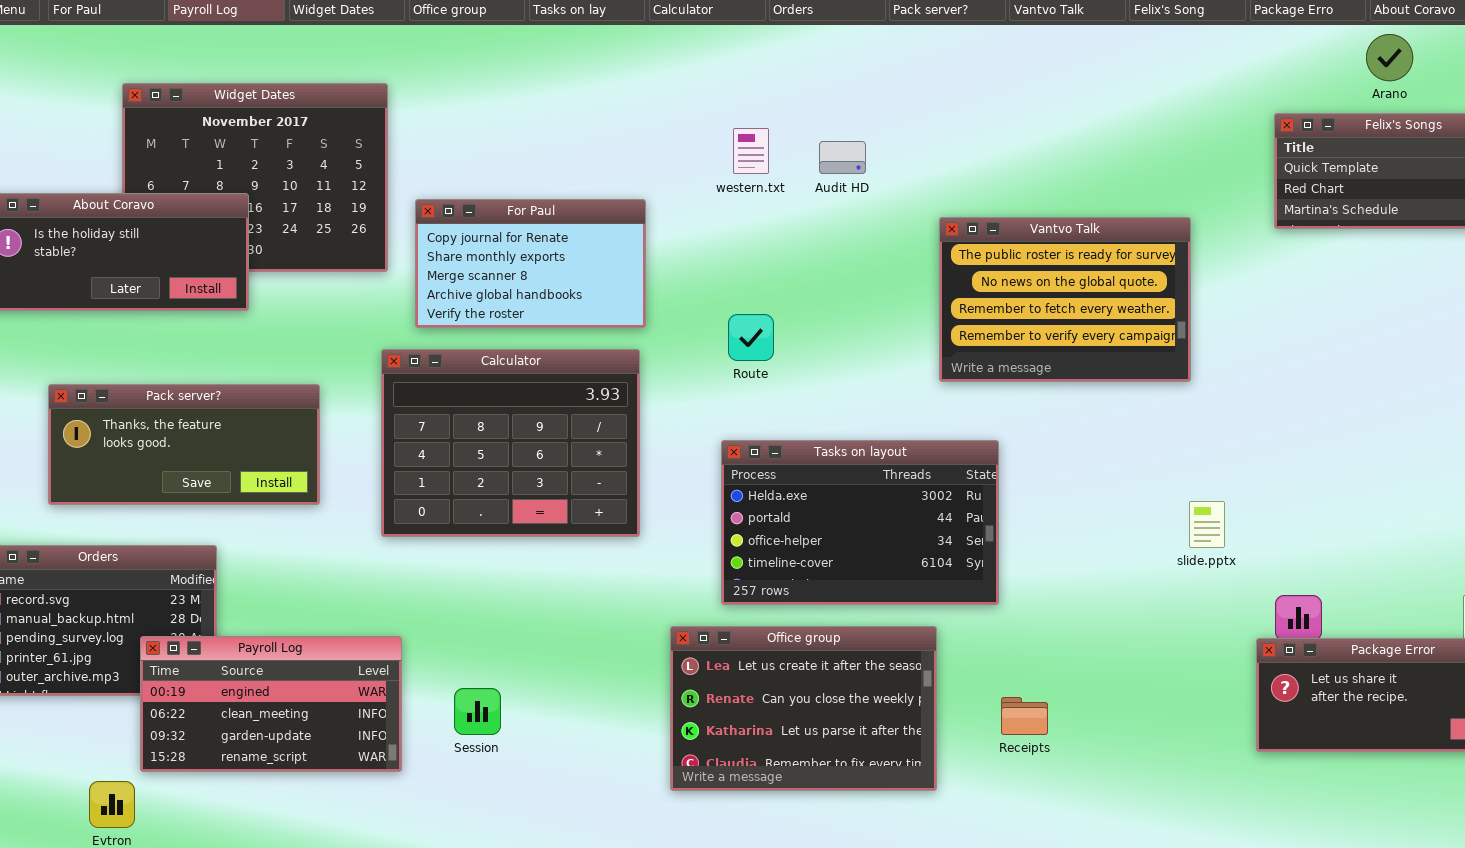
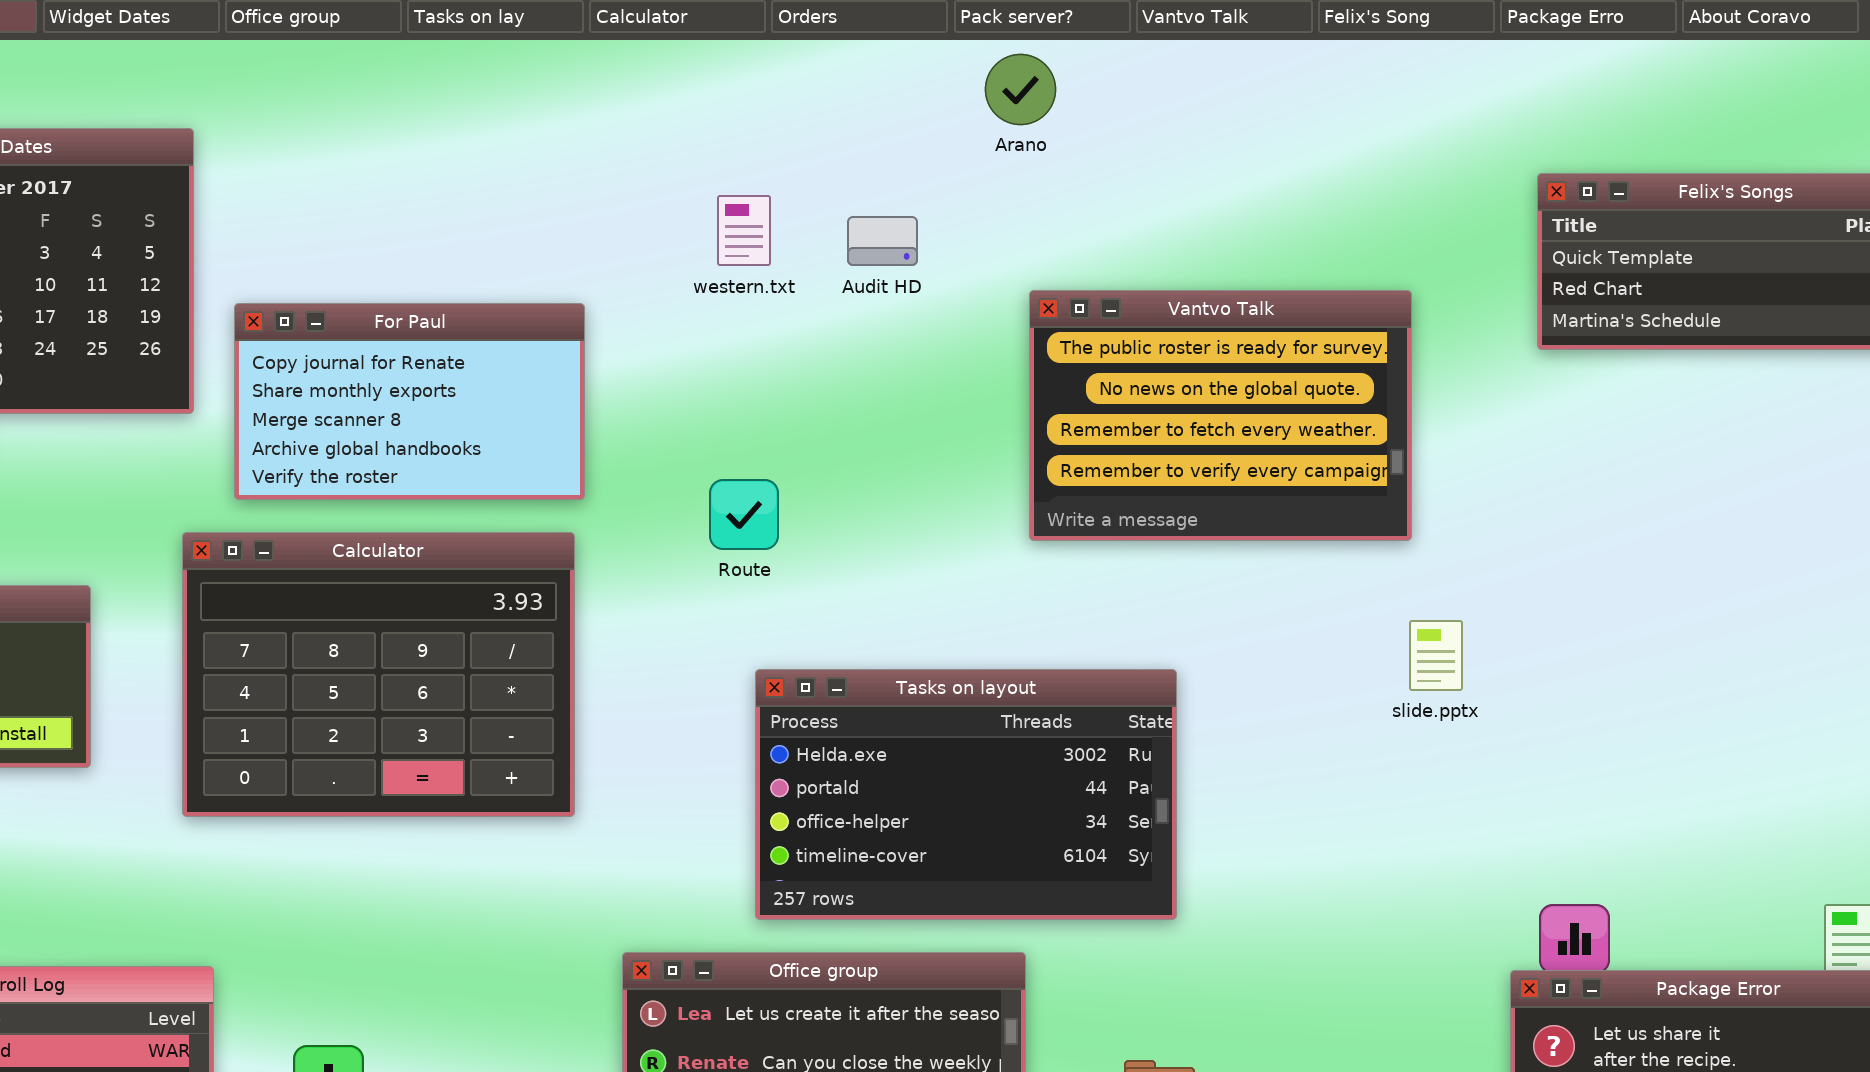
Arano: [1366,34,1413,81] -> [985,54,1056,125], moved
Vantvo Talk: [939,217,1191,382] -> [1029,290,1412,541], moved
Tasks on layout: [721,440,999,605] -> [755,669,1177,920], moved
slide.pptx: [1189,501,1225,548] -> [1409,620,1463,691], moved

